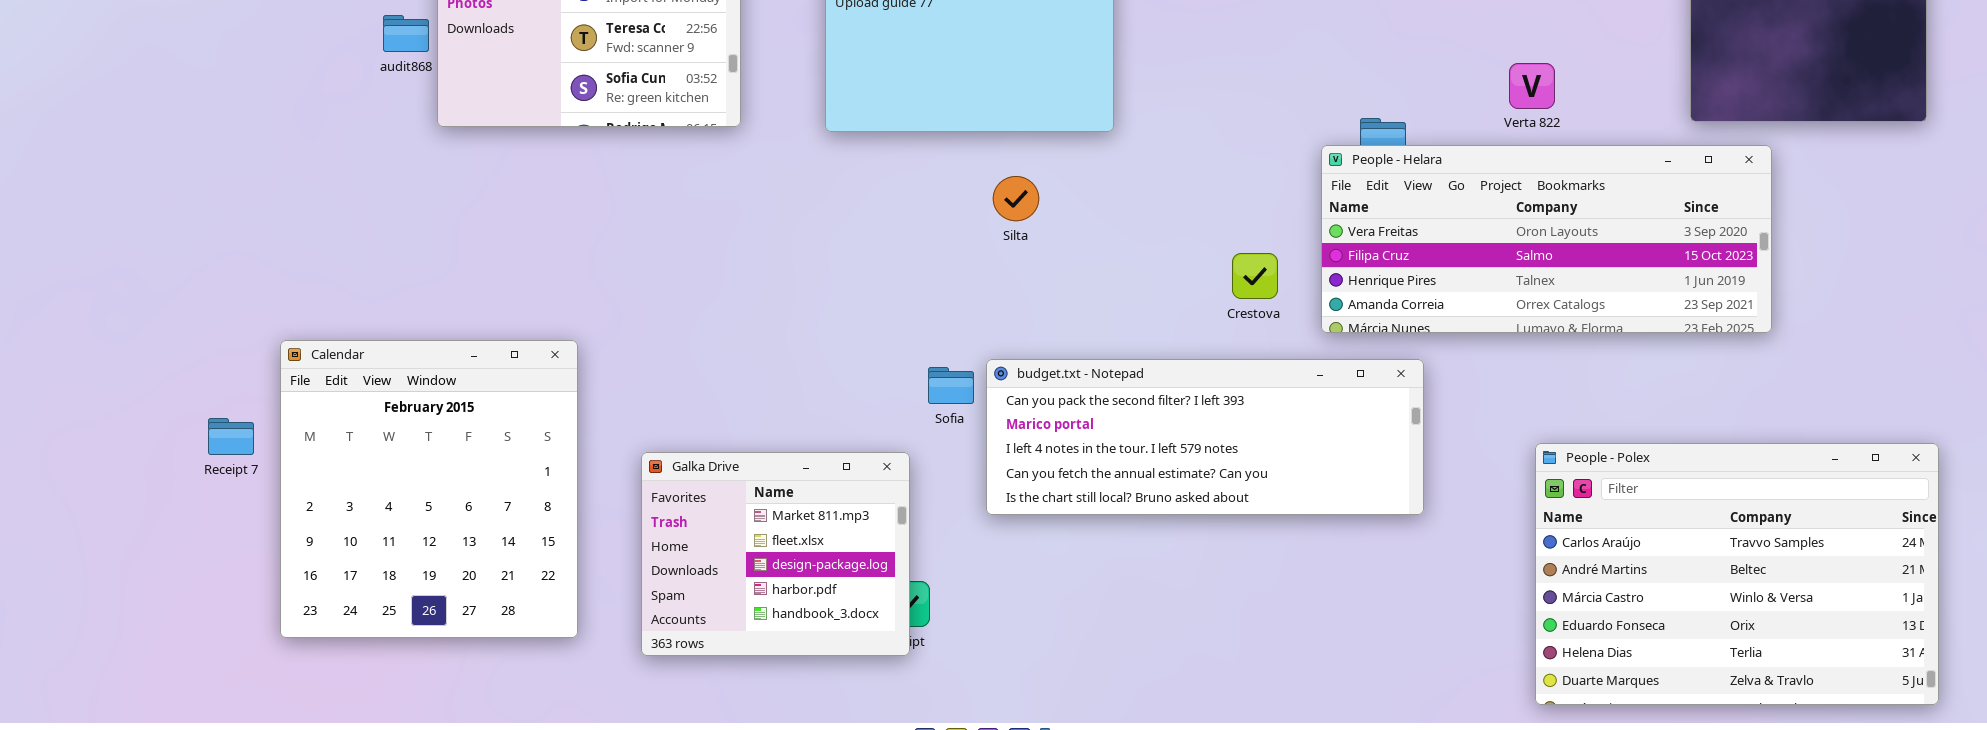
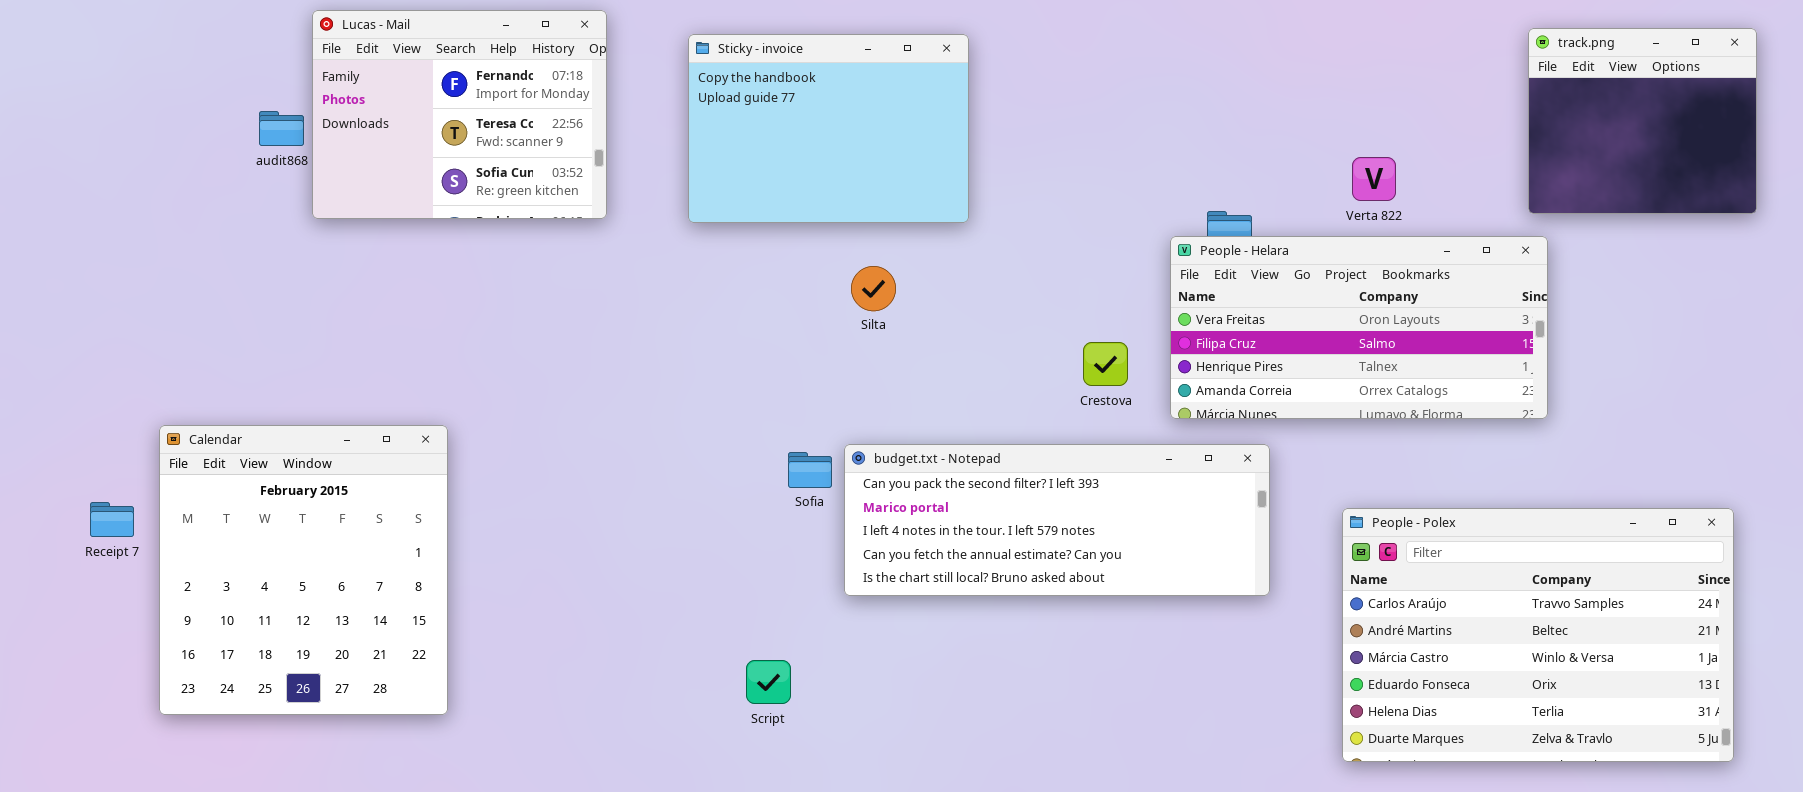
People - Helara: [1321,145,1772,333] -> [1170,236,1548,419], resized
People - Polex: [1535,443,1939,705] -> [1342,508,1734,762], moved
Galka Drive: [641,452,910,656] -> none, closed

